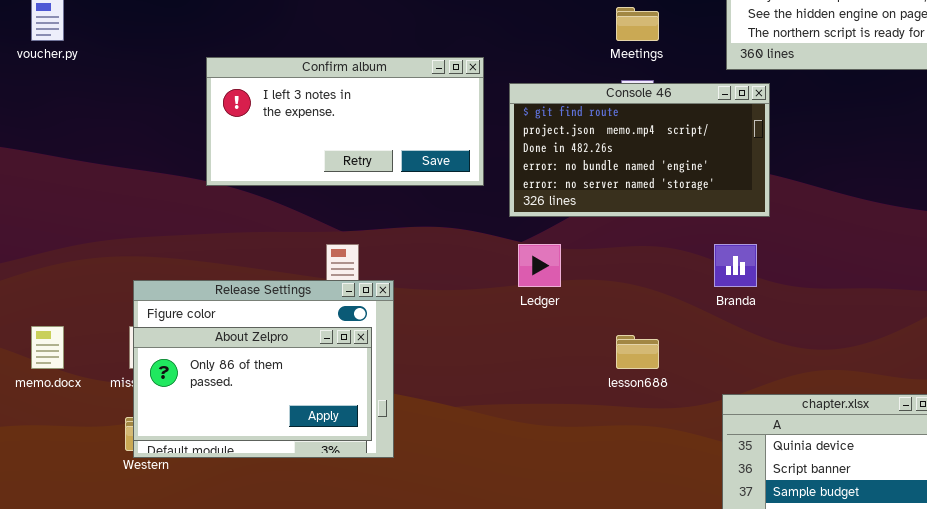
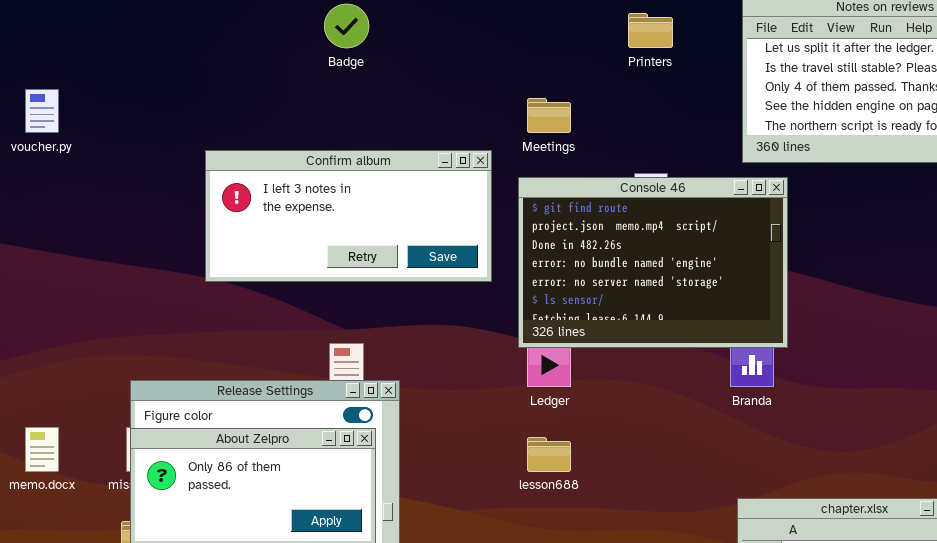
Meetings: [616,7,659,41] -> [527,98,571,133], moved
Console 46: [509,83,770,217] -> [518,177,788,348], resized
lesson688: [616,335,659,369] -> [527,437,571,472], moved

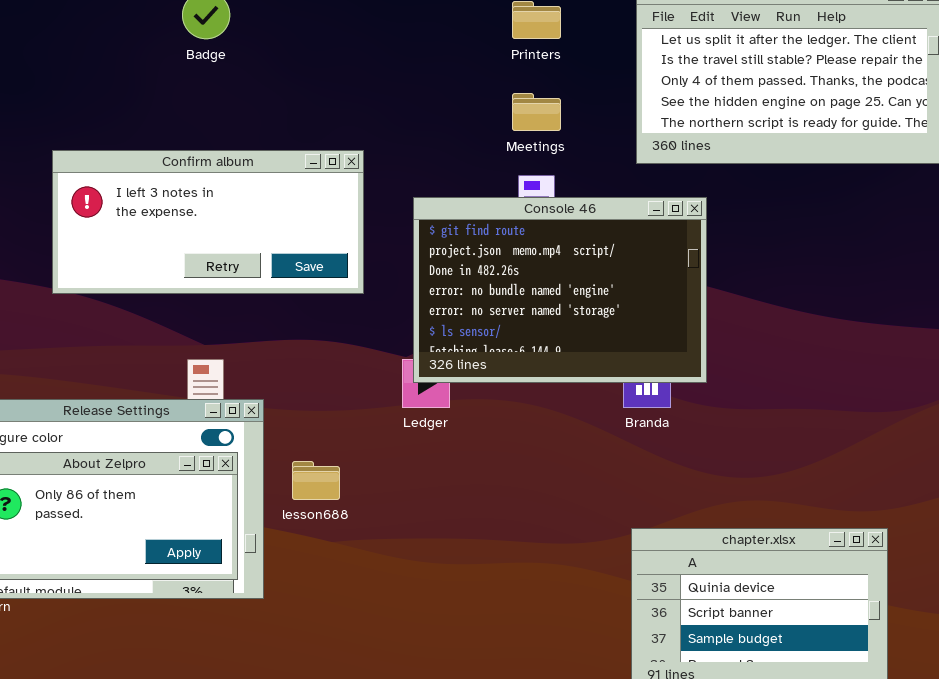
Meetings: [527,98,571,133] -> [512,93,561,131], moved
Console 46: [518,177,788,348] -> [413,197,707,383], moved
lesson688: [527,437,571,472] -> [292,461,340,500], moved

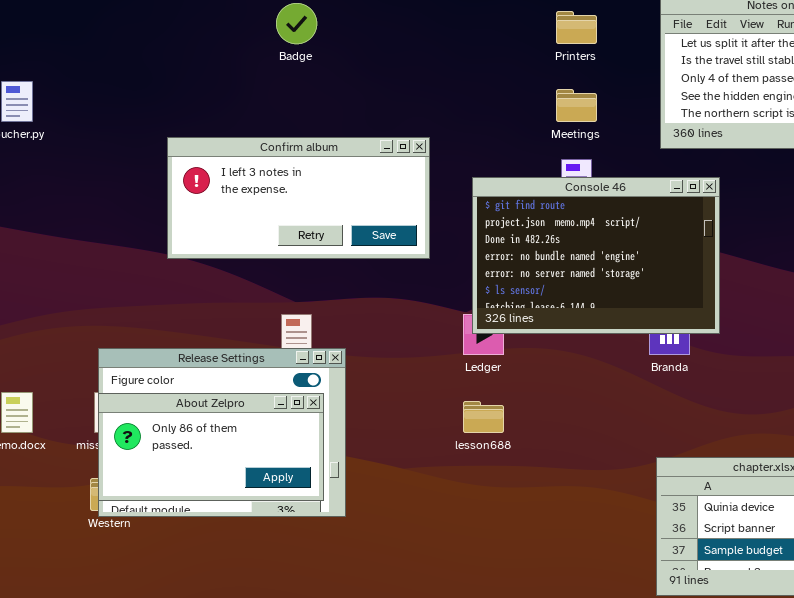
lesson688: [292,461,340,500] -> [463,401,504,433], moved

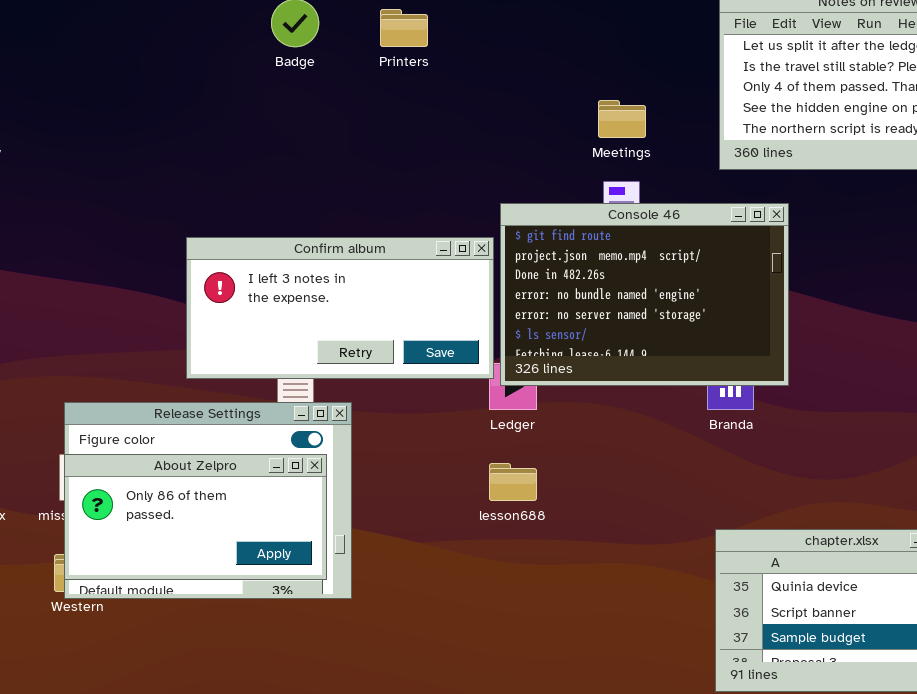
Printers: [556,11,597,44] -> [380,9,428,47], moved
Confirm album: [167,137,430,259] -> [186,237,494,379], moved

